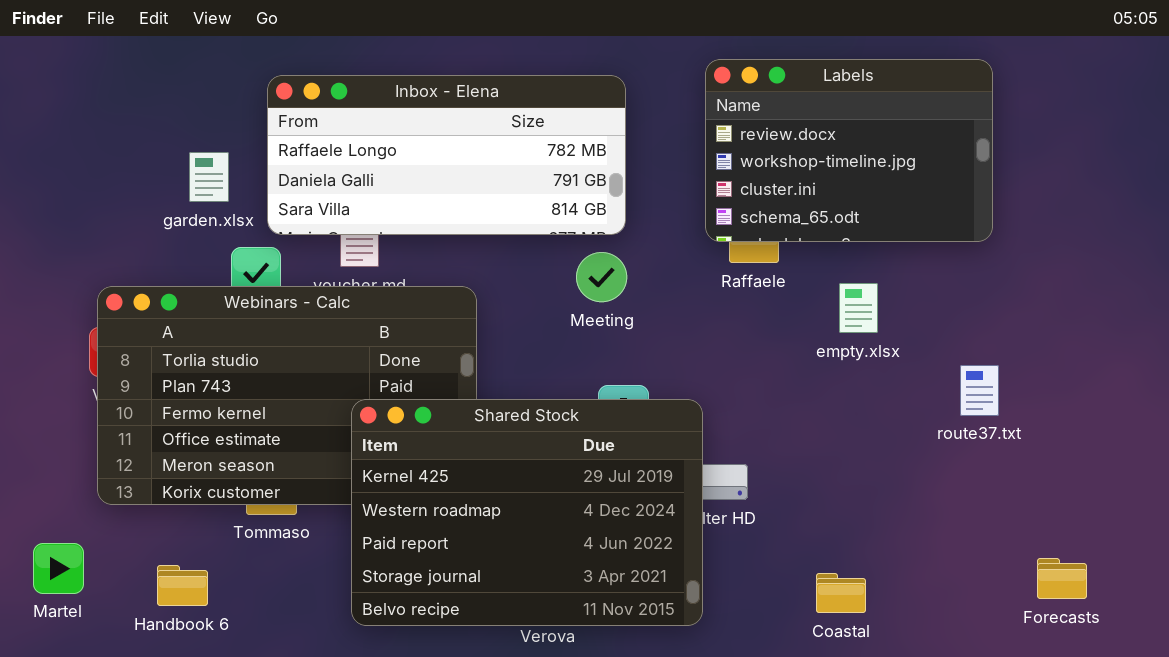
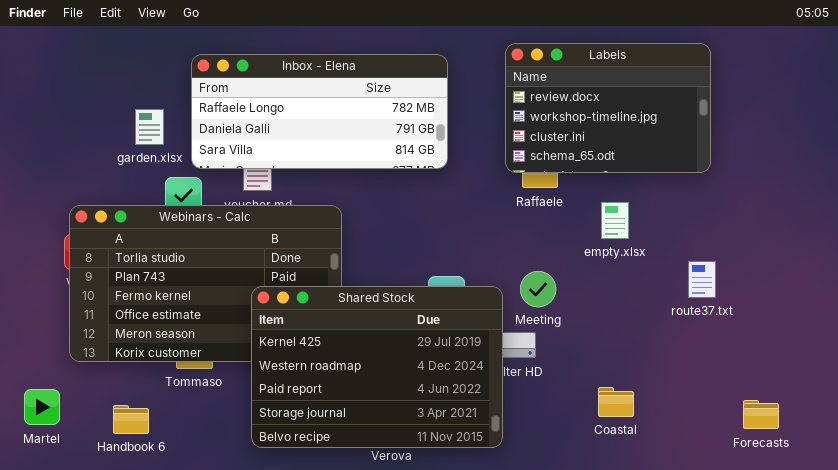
Meeting: [576,252,627,302] -> [520,271,556,307], moved
Coastal: [816,573,866,613] -> [598,387,634,417], moved

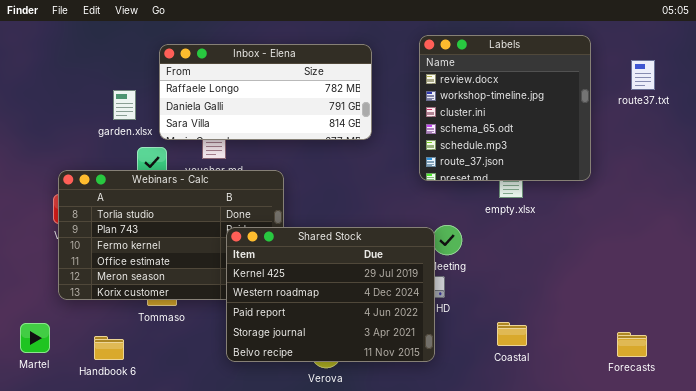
Labels: [505,43,711,173] -> [419,35,591,181], resized
route37.txt: [688,261,716,298] -> [631,60,655,90], moved
Shared Stock: [251,286,503,448] -> [226,227,435,362], moved

